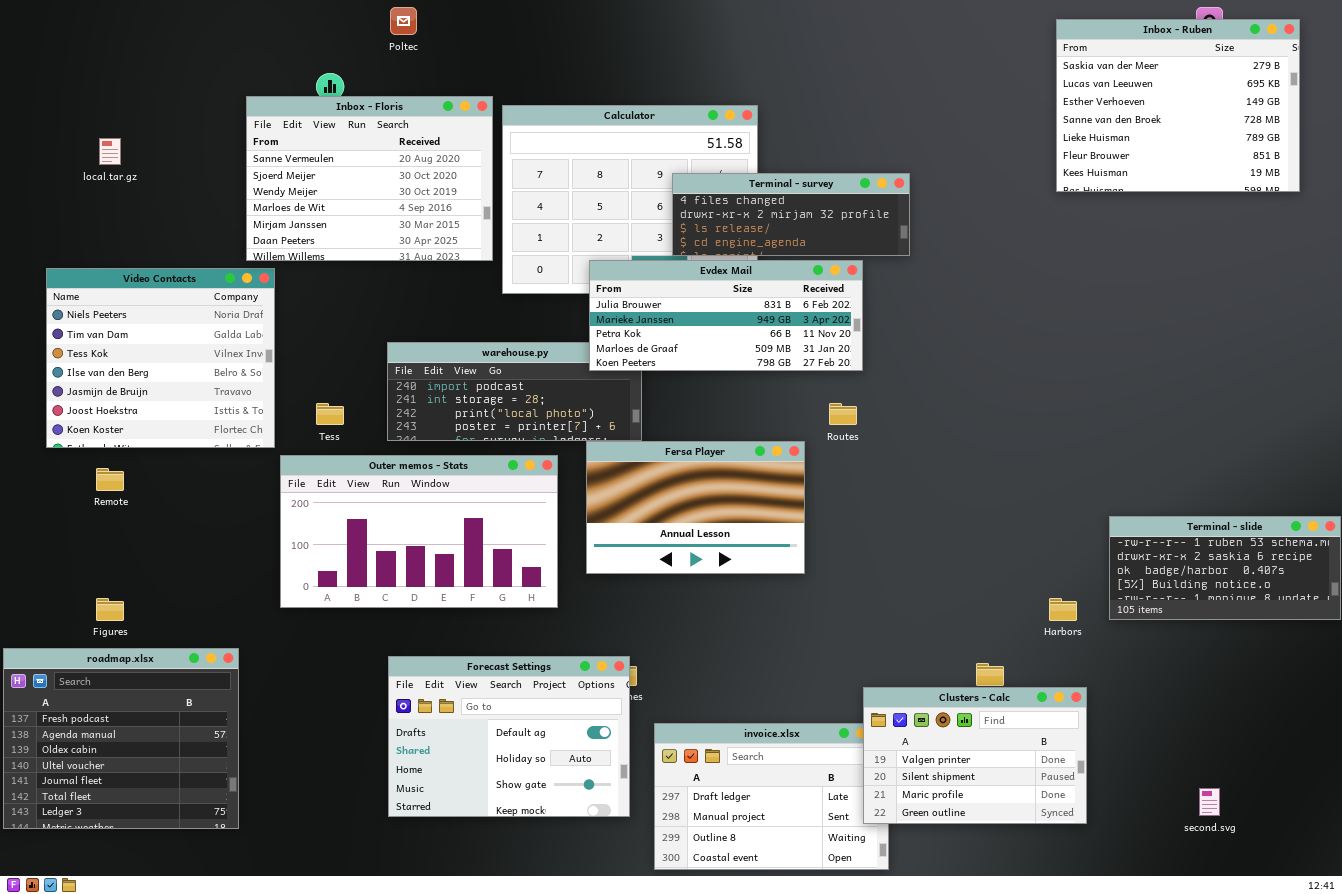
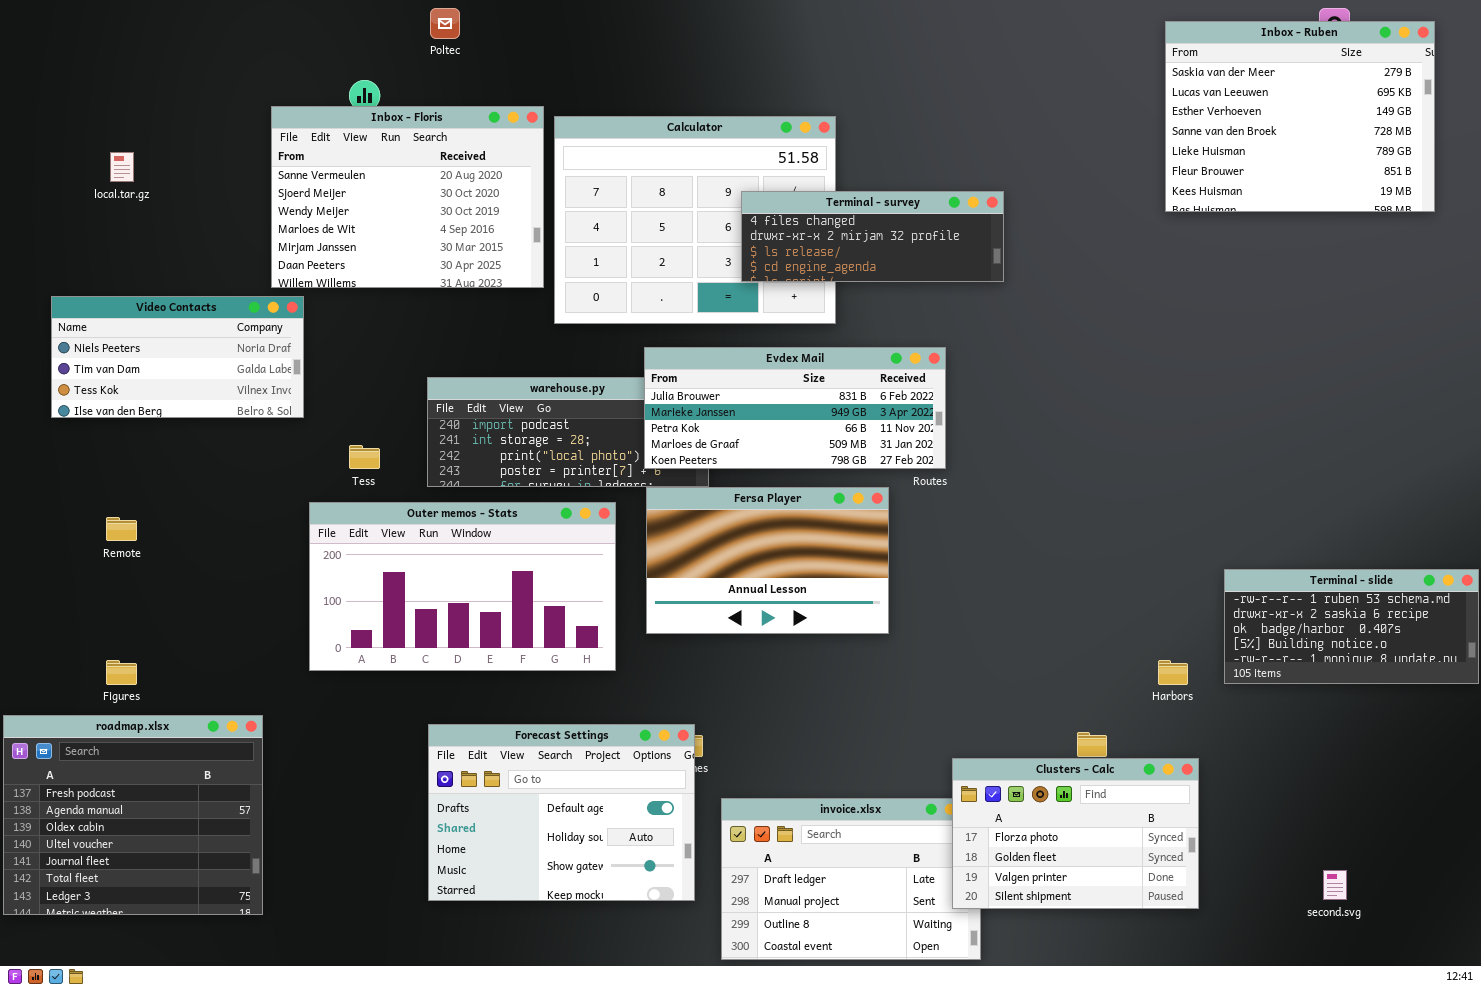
Evdex Mail: [589,260,863,371] -> [644,347,946,469], moved
Video Contacts: [46,268,275,448] -> [51,296,304,418], resized
Clusters - Calc: [863,687,1087,824] -> [952,758,1199,909], scrolled up 2 rows

